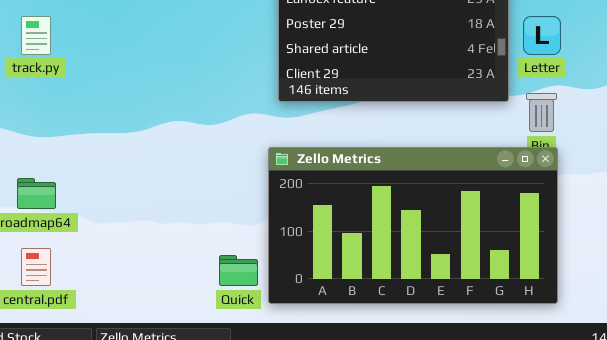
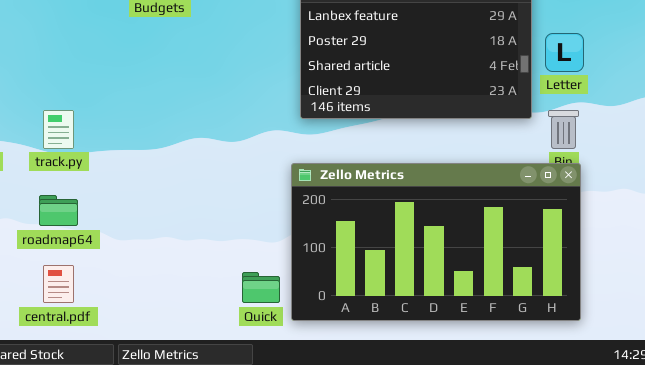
track.py: [21,16,51,55] -> [43,110,74,149], moved

